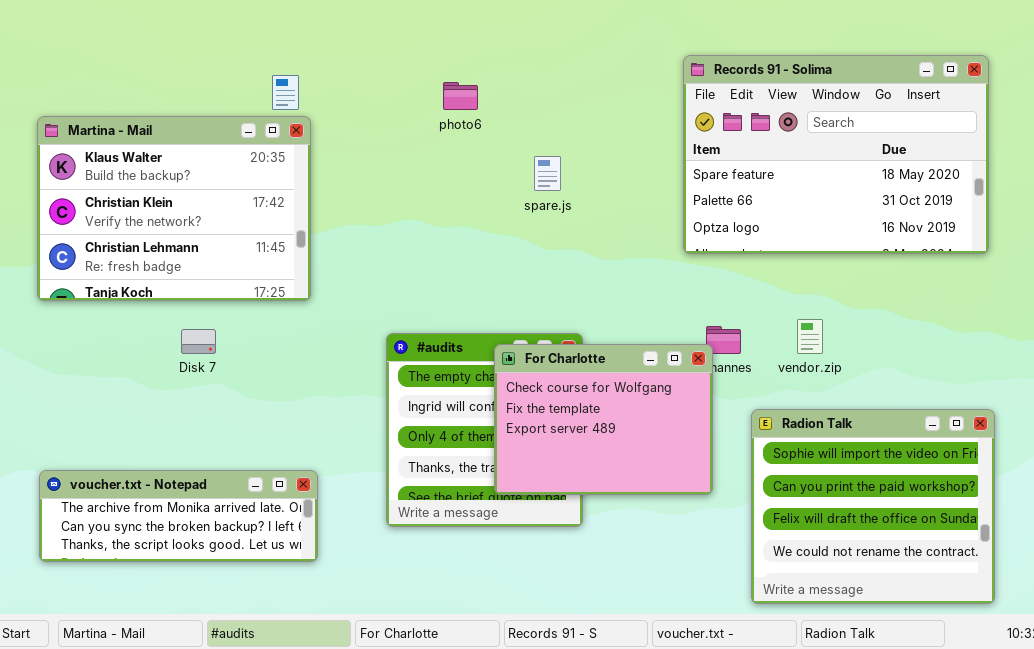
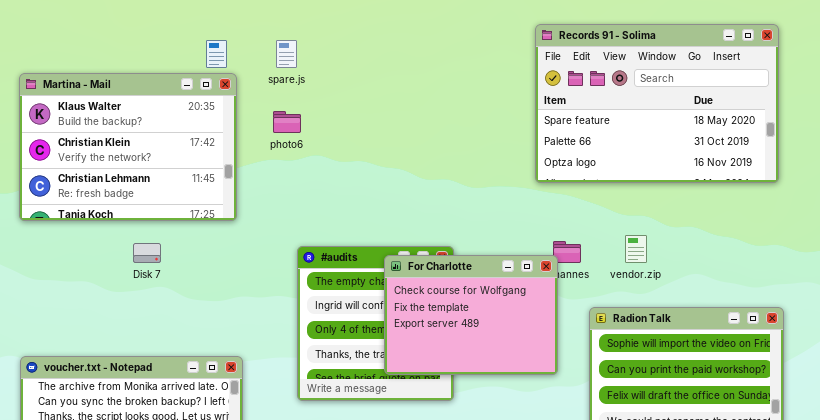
photo6: [443,82,478,110] -> [273,111,301,133], moved
spare.js: [534,156,561,191] -> [276,40,297,68], moved

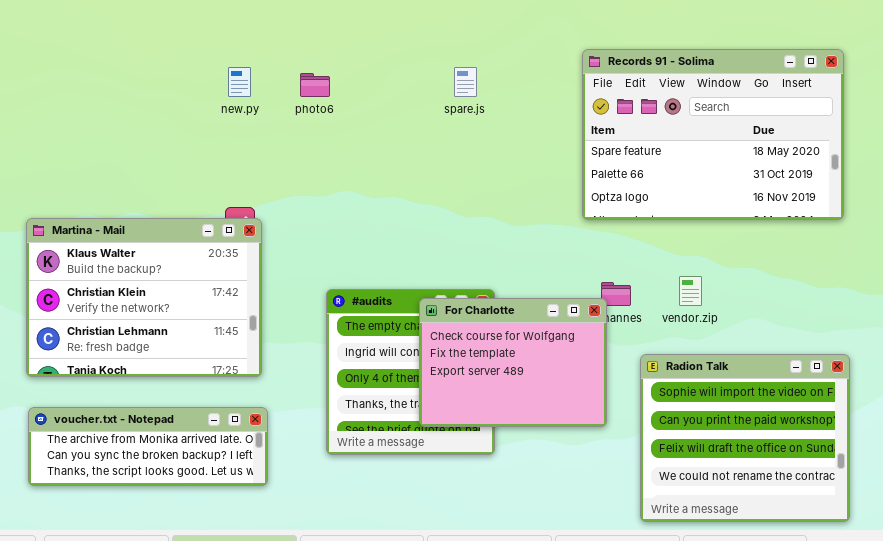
spare.js: [276,40,297,68] -> [454,67,477,97], moved
Martina - Mail: [19,73,237,221] -> [26,218,262,377], moved
photo6: [273,111,301,133] -> [300,73,330,97], moved

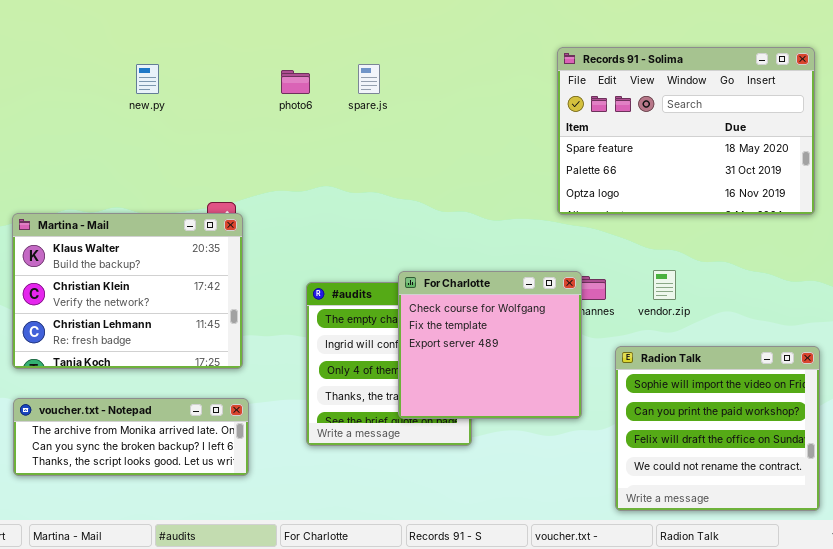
new.py: [228,67,251,97] -> [136,64,159,94], moved
spare.js: [454,67,477,97] -> [358,64,380,94], moved
For Charlotte: [419,298,607,427] -> [398,271,582,419], resized

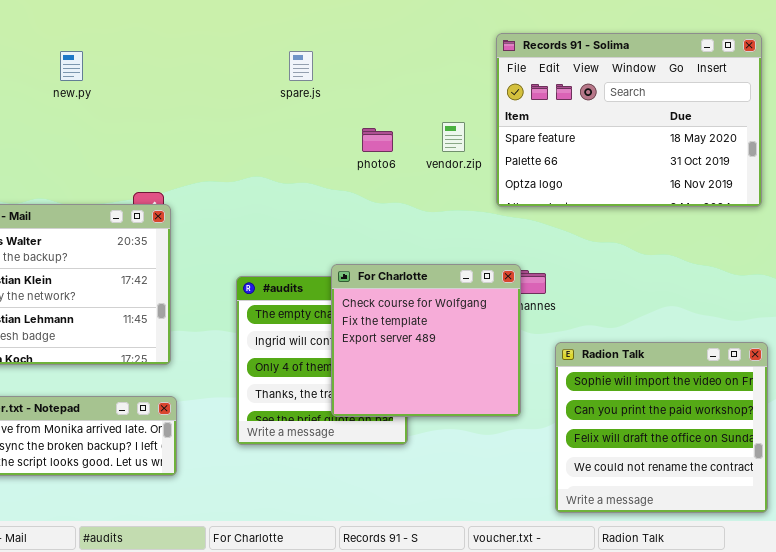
photo6: [281,70,310,94] -> [362,128,393,152], moved
vendor.zip: [653,270,676,300] -> [442,122,465,152], moved

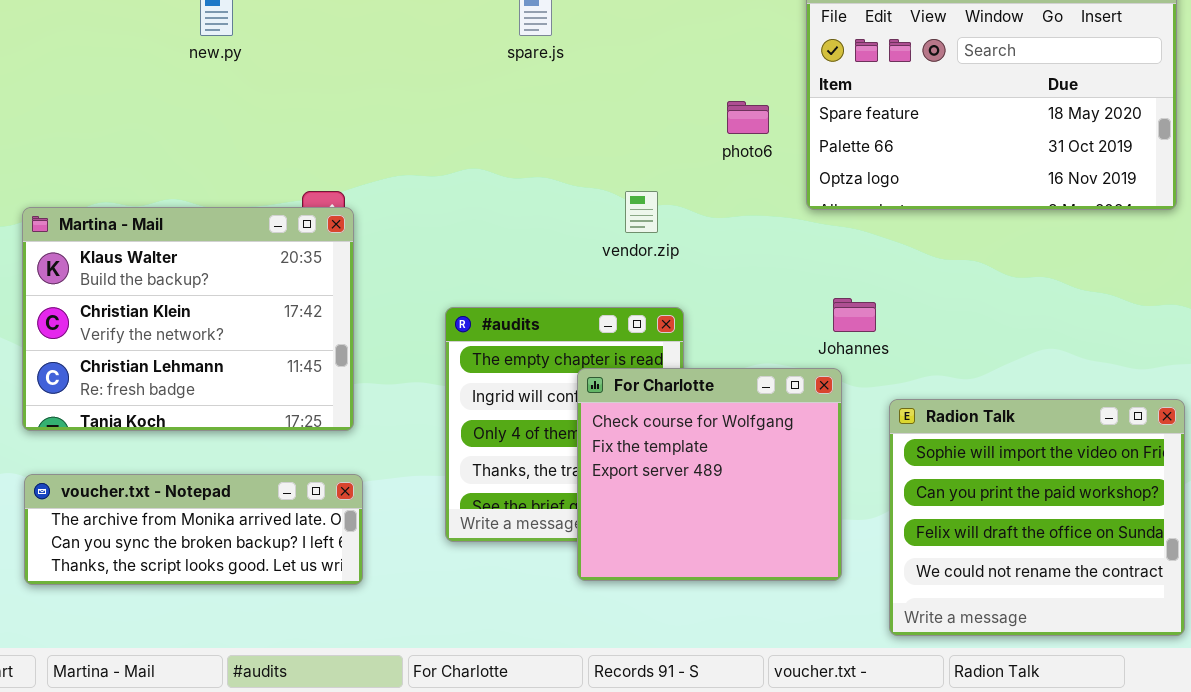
vendor.zip: [442,122,465,152] -> [625,191,658,233], moved
photo6: [362,128,393,152] -> [727,101,769,134], moved
For Charlotte: [331,264,521,417] -> [577,368,842,581], moved

